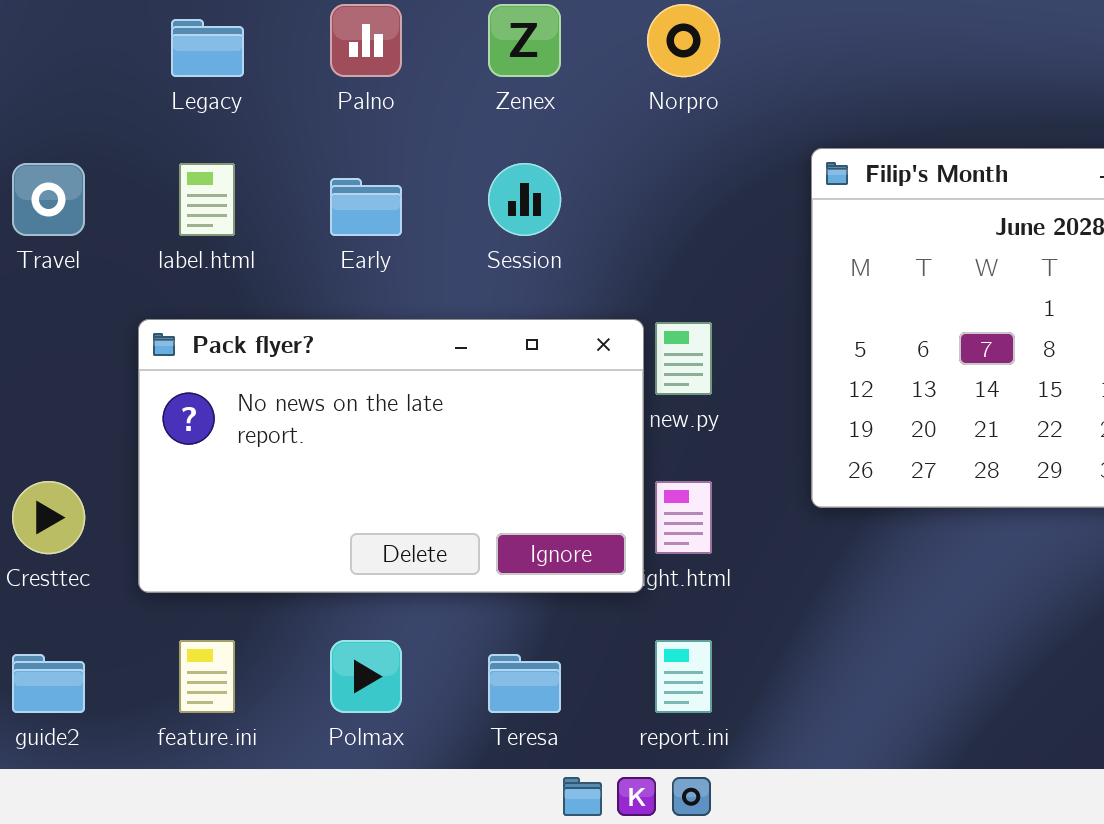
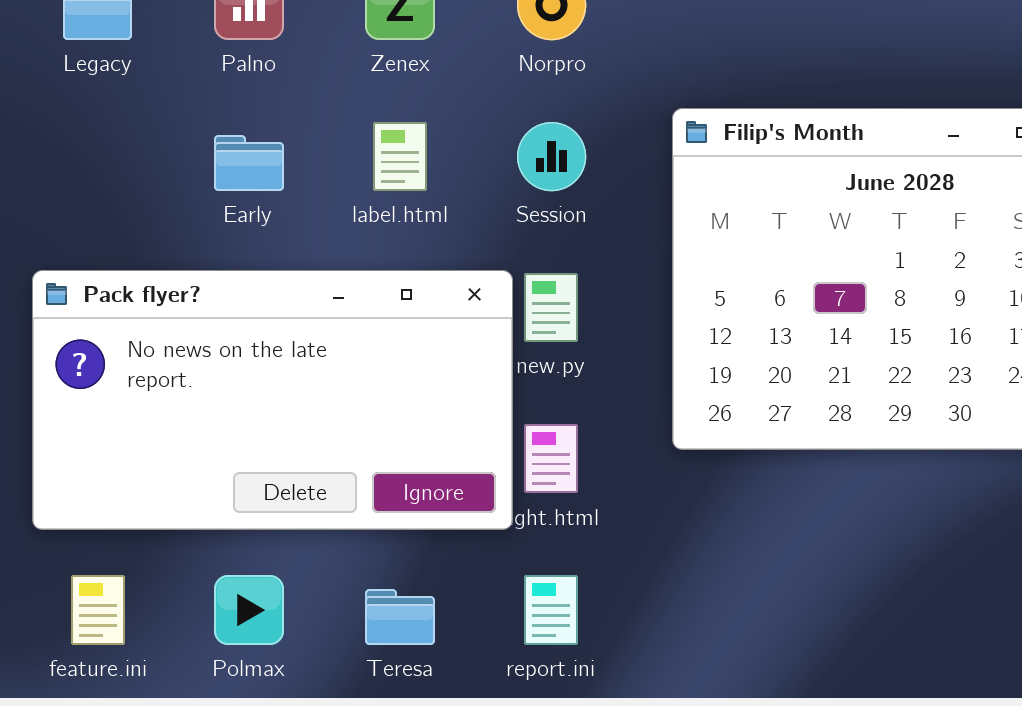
label.html: [179,163,235,236] -> [373,122,427,191], moved
Session: [488,163,561,236] -> [517,122,586,191], moved

